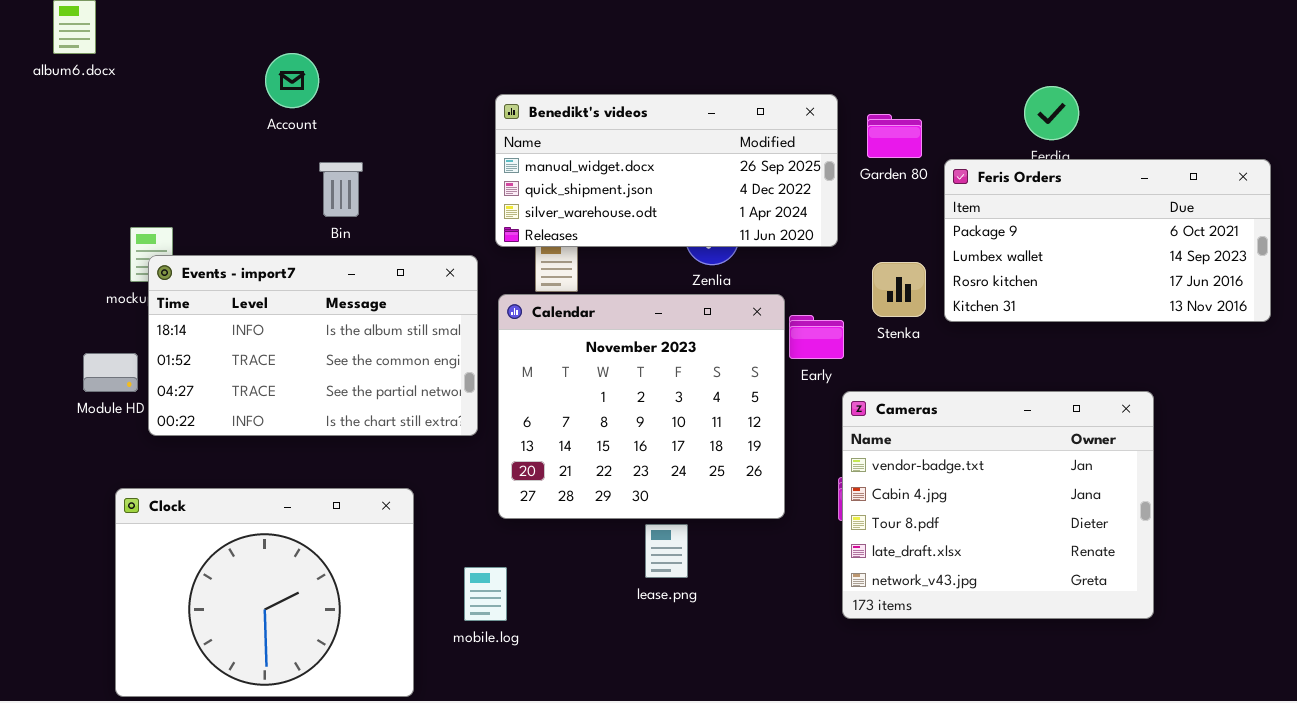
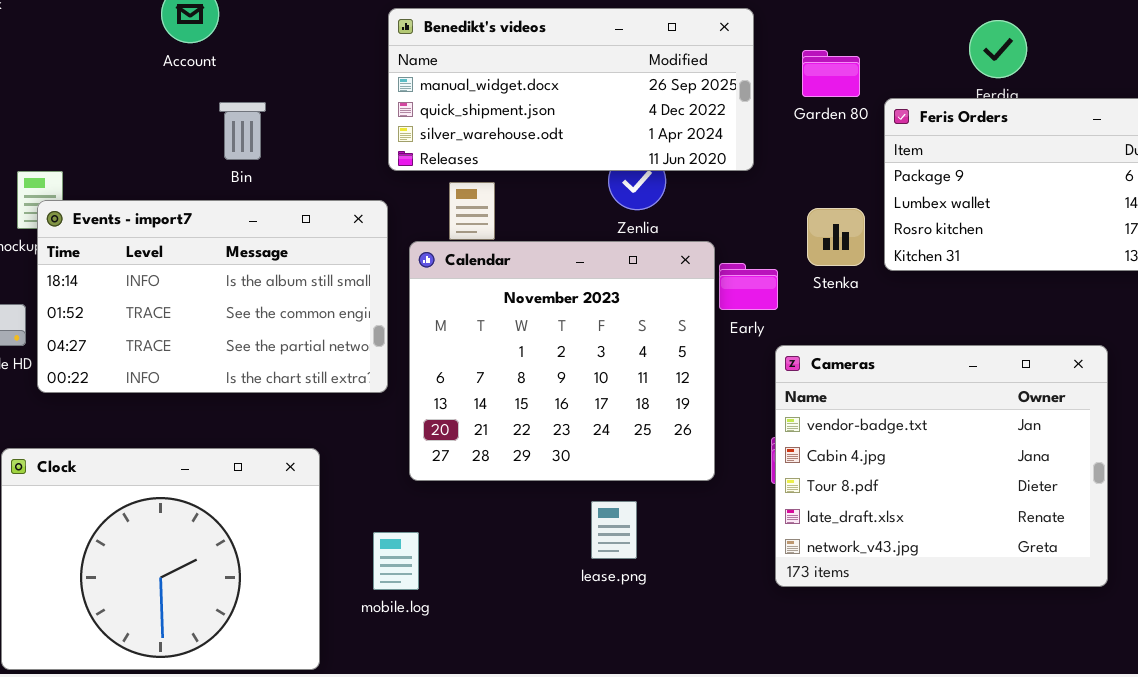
Benedikt's videos: [495,94,838,247] -> [388,8,754,171], moved
lease.png: [645,524,688,578] -> [591,501,637,559], moved

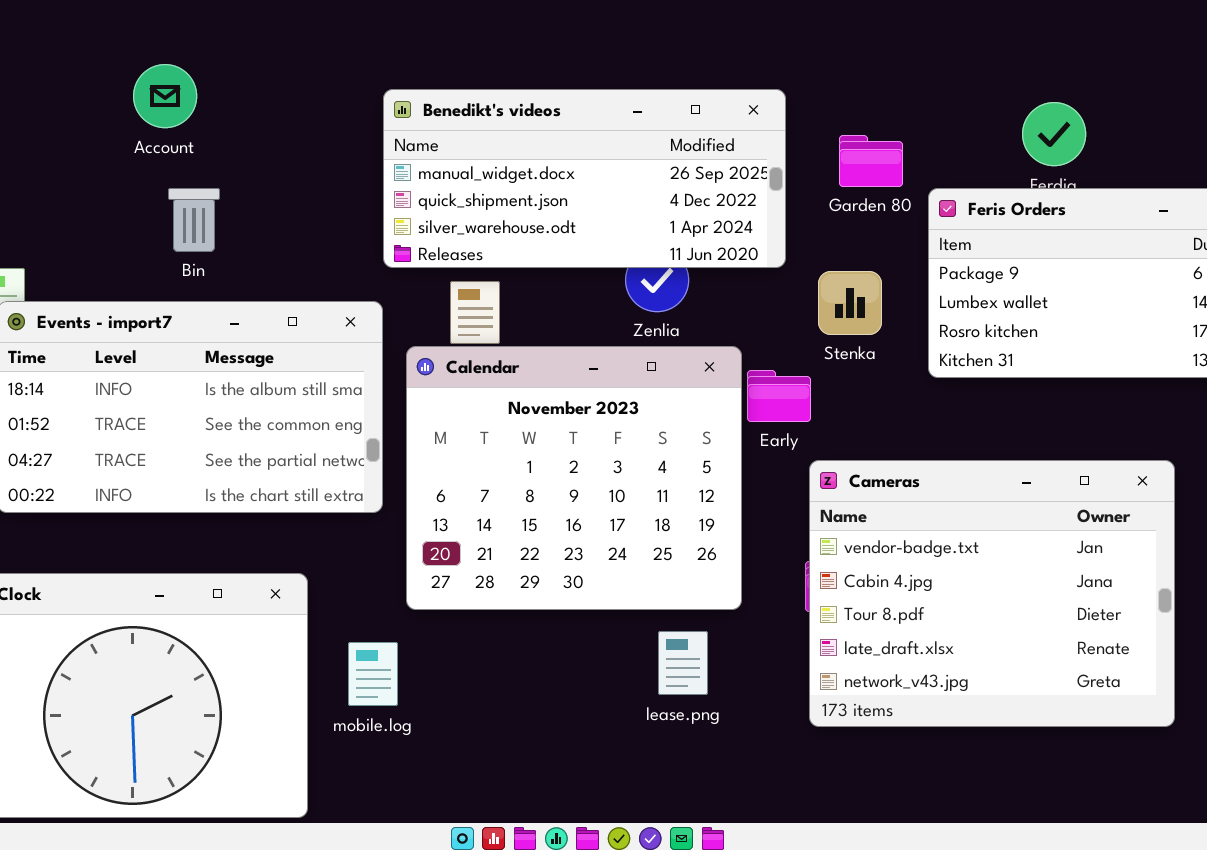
Bin: [219,102,266,160] -> [168,188,220,252], moved
Stenka: [807,208,865,266] -> [818,271,882,335], moved
lease.png: [591,501,637,559] -> [658,631,708,695], moved
mobile.log: [373,532,419,590] -> [348,642,398,706], moved

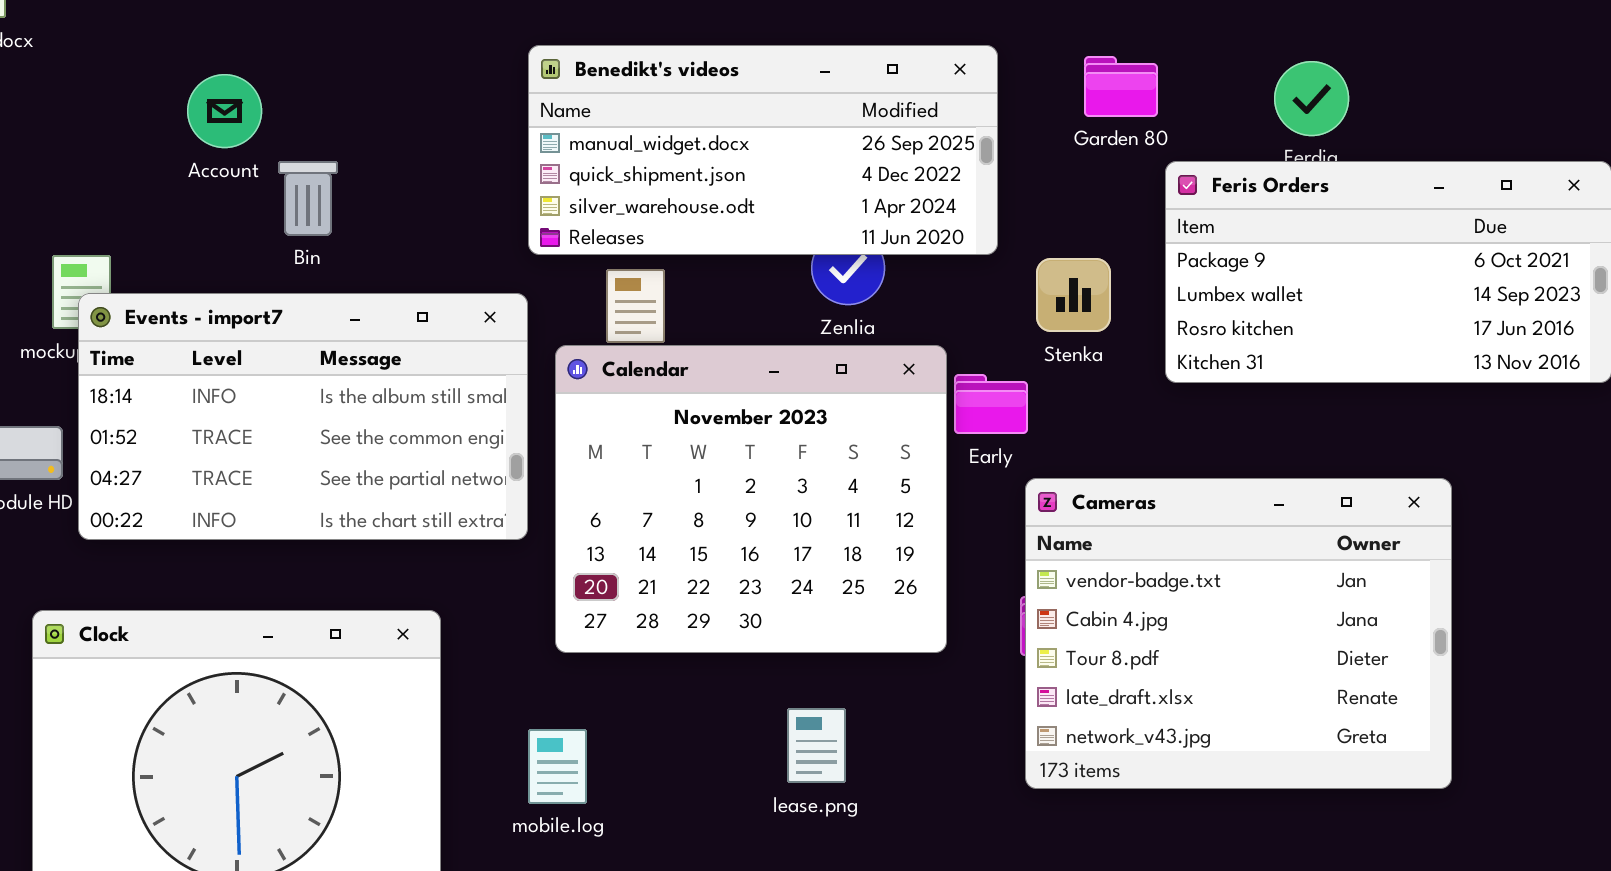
Account: [133,64,197,128] -> [187,74,262,148], moved
Garden 80: [839,135,903,187] -> [1084,56,1158,117], moved
lease.png: [658,631,708,695] -> [787,708,846,783], moved
mobile.log: [348,642,398,706] -> [528,729,587,804], moved

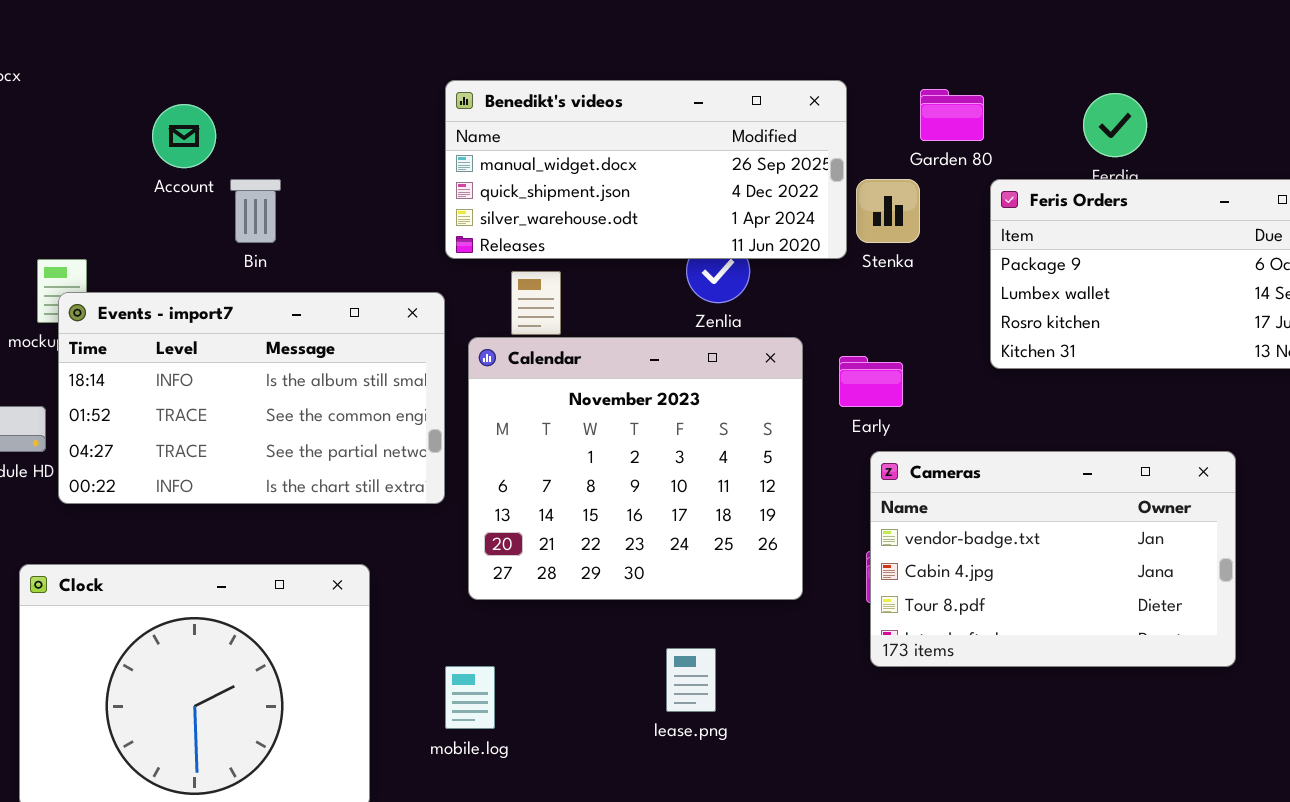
Stenka: [1036,258,1111,332] -> [856,179,920,243], moved
Early: [954,374,1028,434] -> [839,356,903,407], moved
Cameras: [1025,478,1452,789] -> [870,451,1236,667], resized

